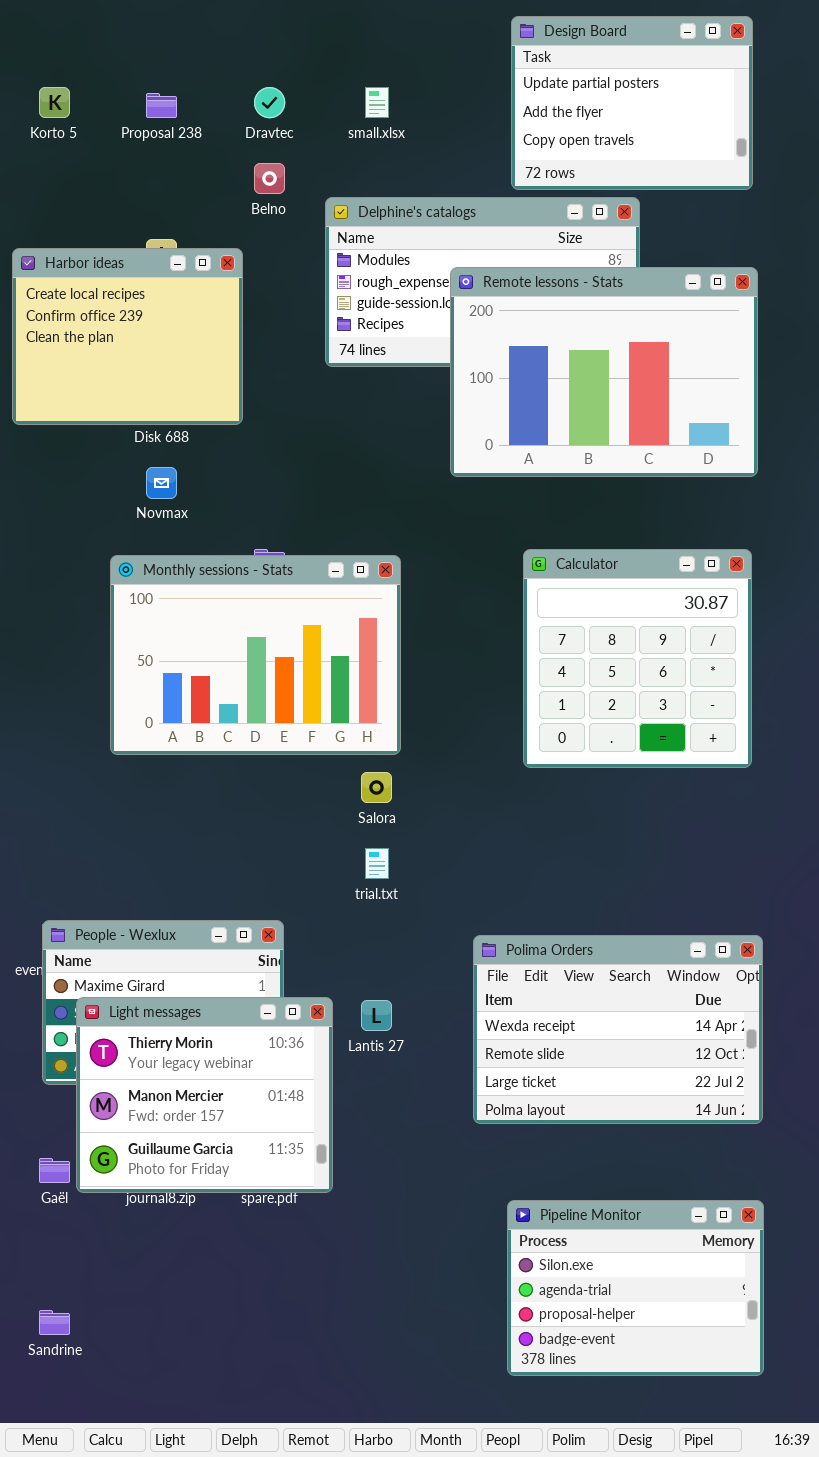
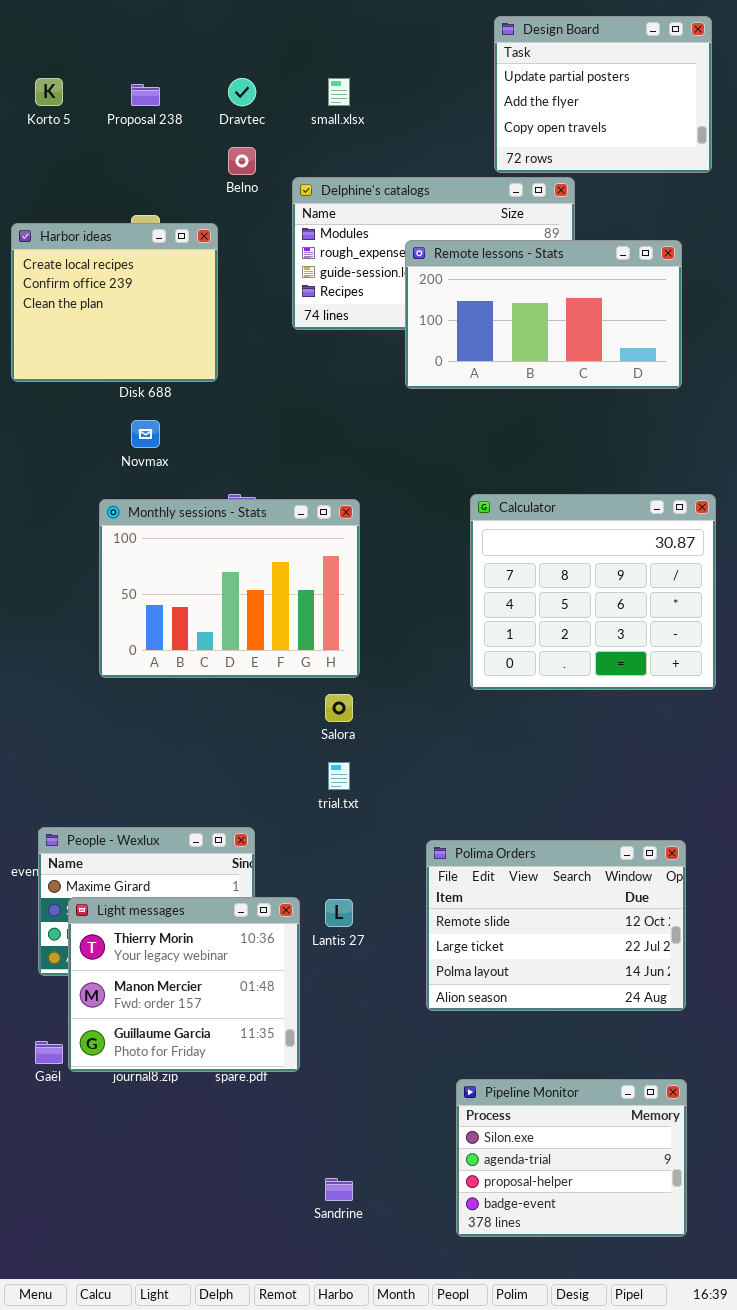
Design Board: [511,16,753,190] -> [494,16,712,173], moved
Remote lessons - Stats: [450,267,758,477] -> [405,240,682,389], resized
Calculator: [523,549,752,768] -> [470,494,716,690], resized
Polima Orders: [473,935,763,1124] -> [426,840,686,1011], scrolled down 1 row
Sandrine: [39,1310,70,1335] -> [325,1178,353,1201], moved

